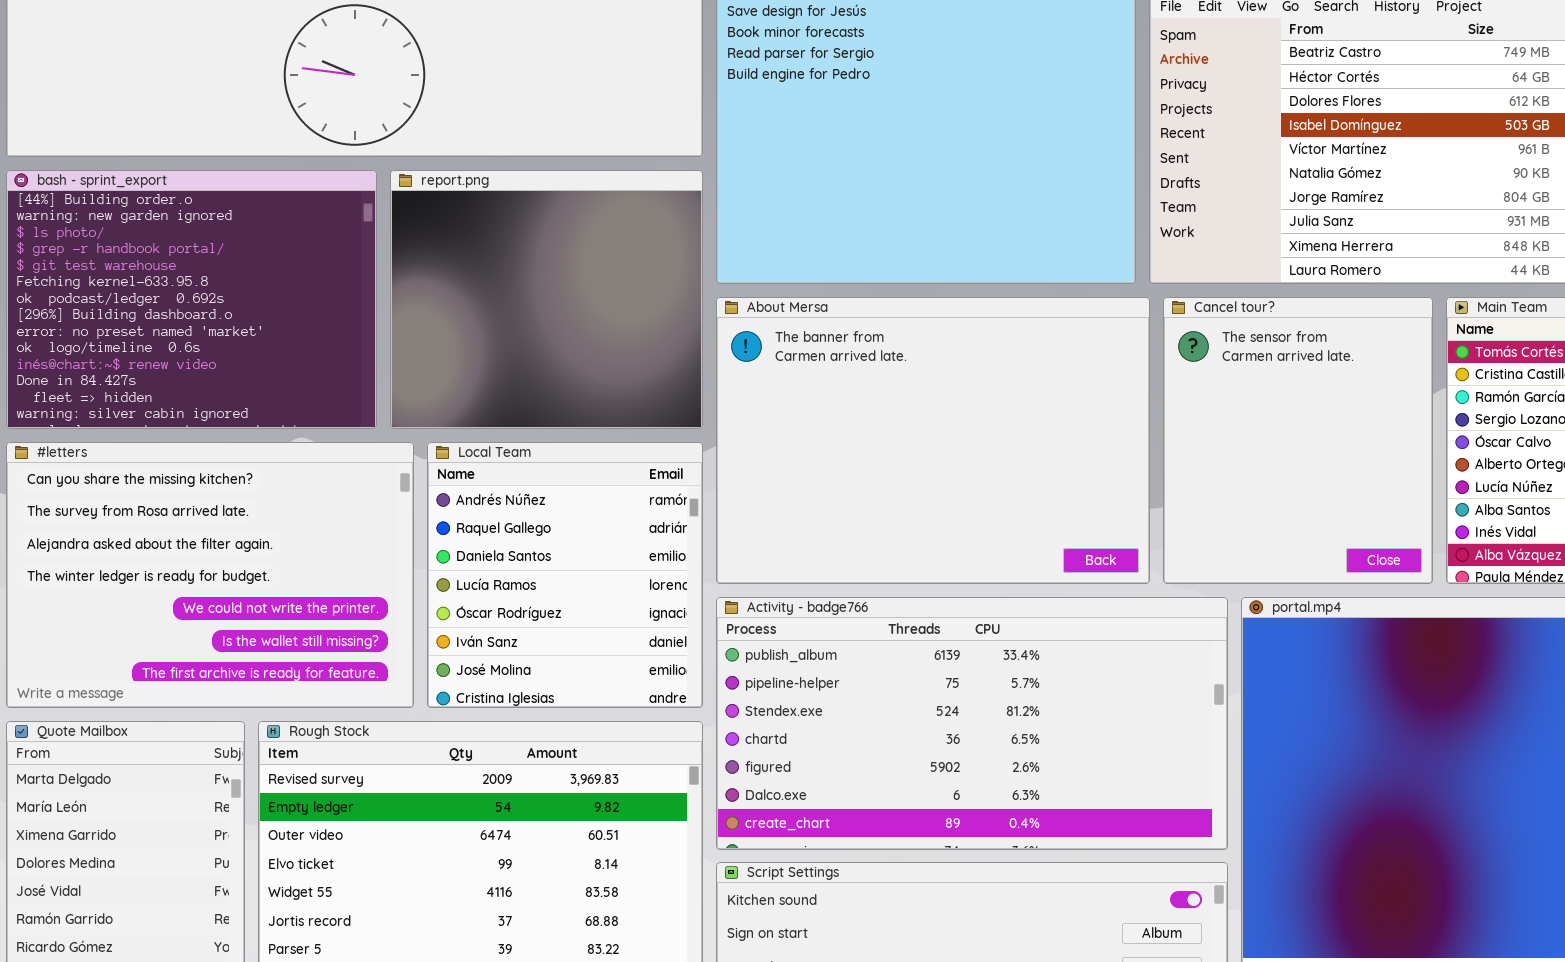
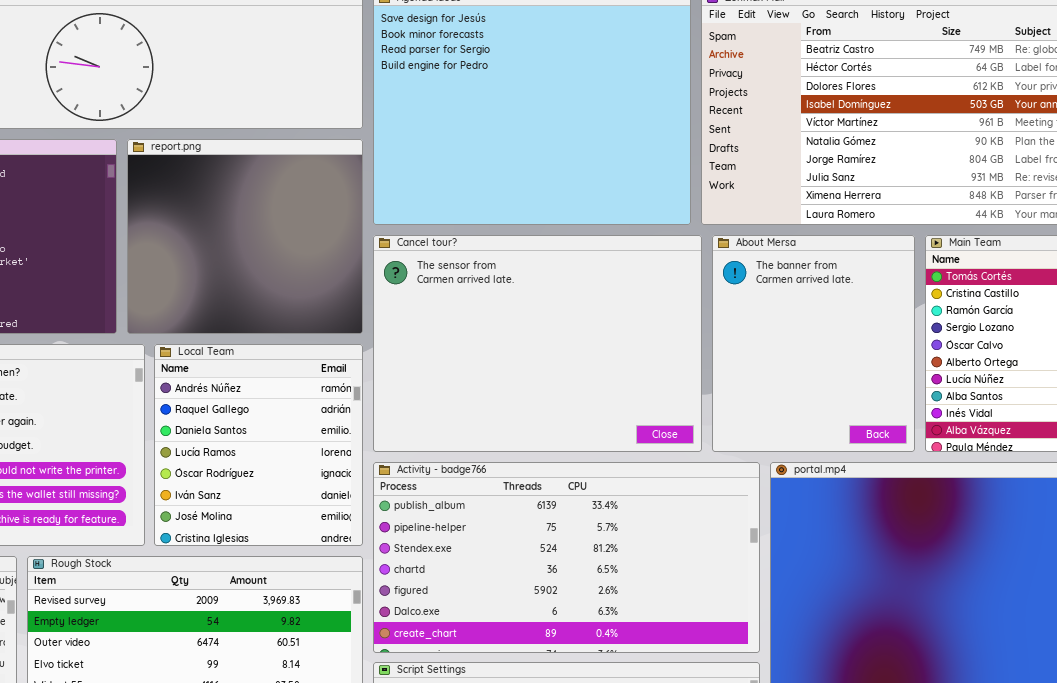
About Mersa: [716,297,1150,584] -> [712,235,915,452], moved, resized
Cancel tour?: [1163,297,1433,584] -> [373,235,702,452], moved, resized

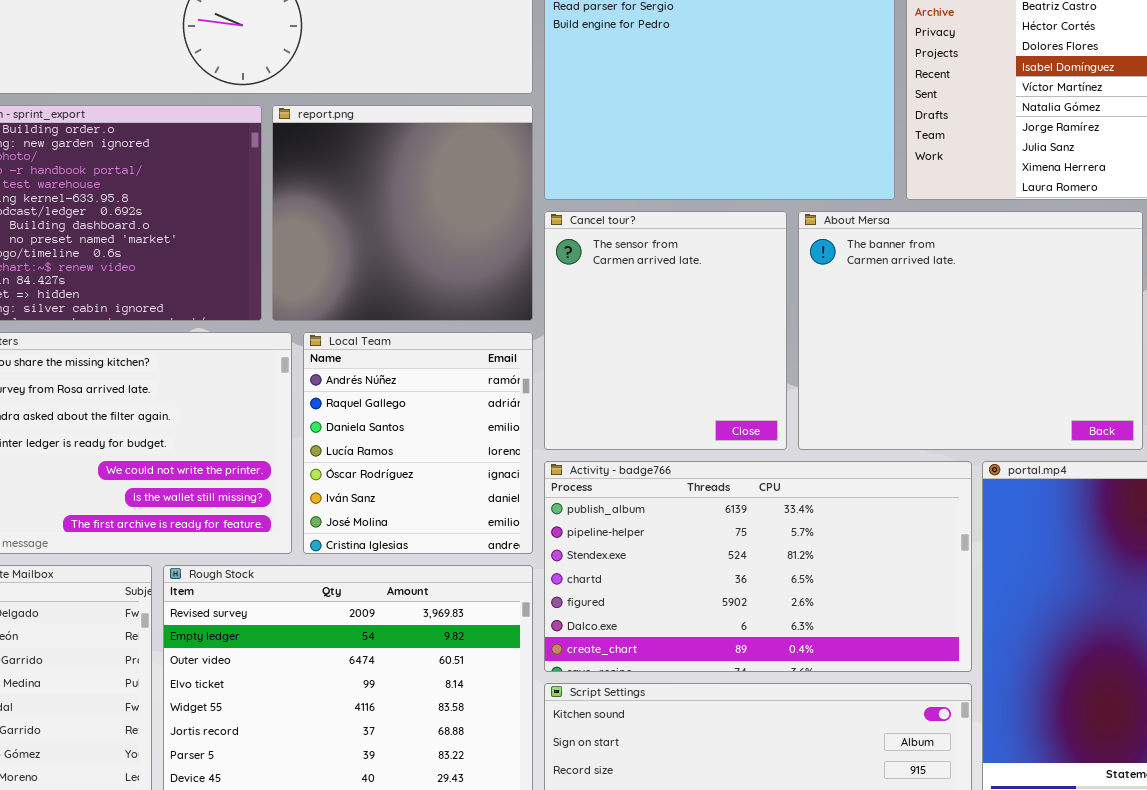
Cancel tour?: [373,235,702,452] -> [544,211,787,450], resized
About Mersa: [712,235,915,452] -> [798,211,1143,450], resized

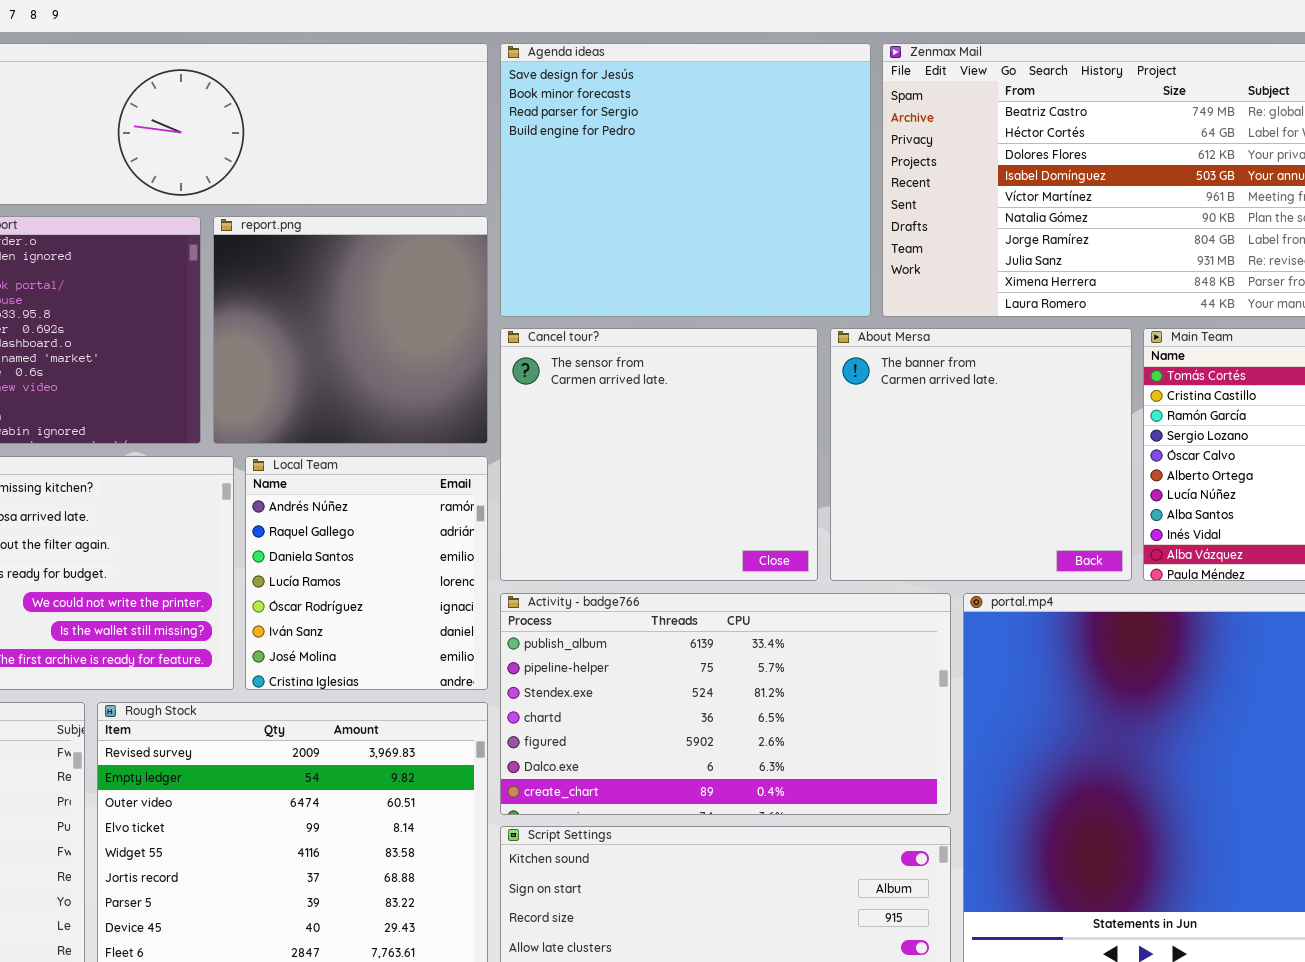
Cancel tour?: [544,211,787,450] -> [500,328,818,581], resized
About Mersa: [798,211,1143,450] -> [830,328,1132,581], resized

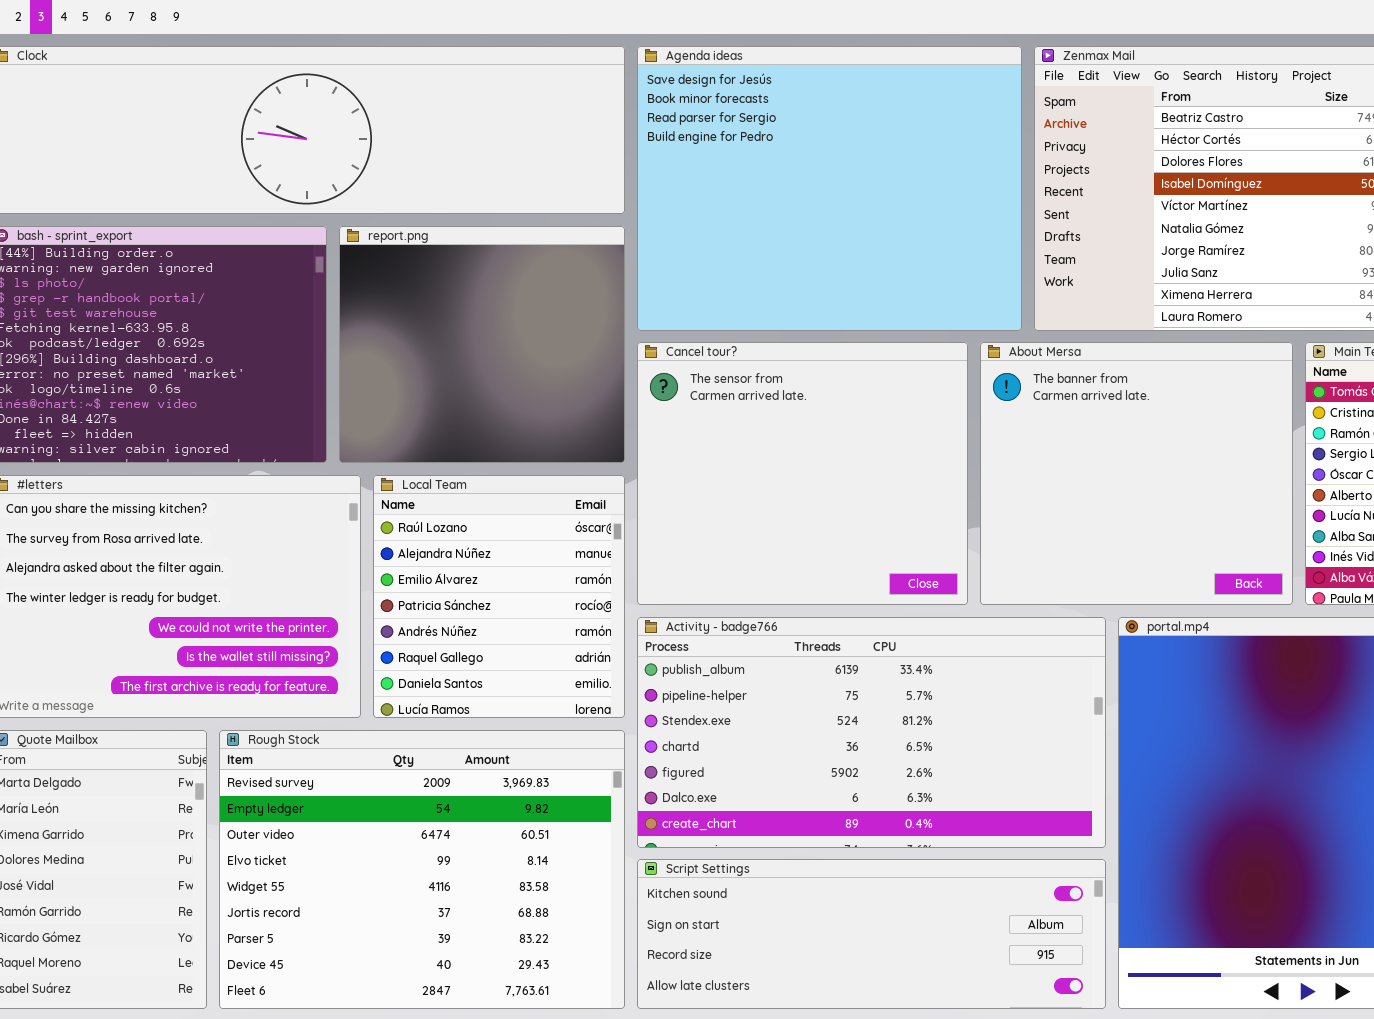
Local Team: [245,456,488,690] -> [373,475,625,718], scrolled up 4 rows

